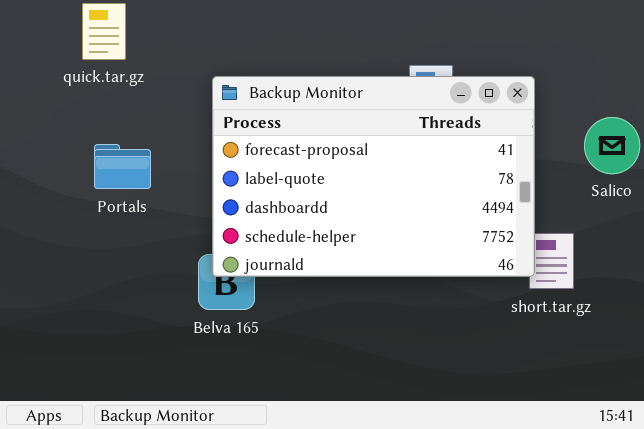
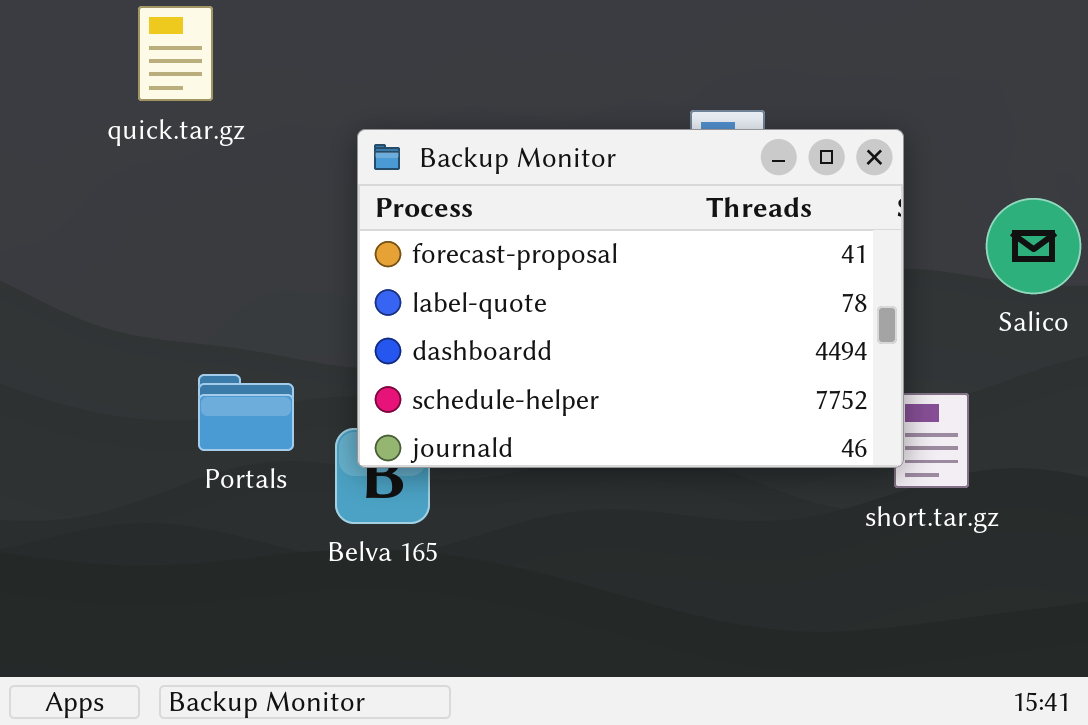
Portals: [94,144,151,189] -> [198,374,294,451], moved

